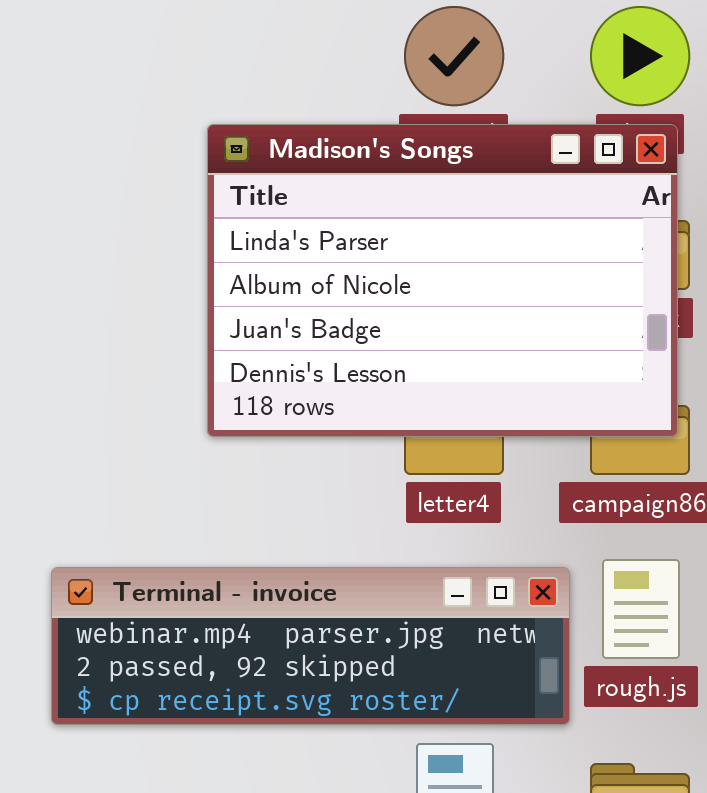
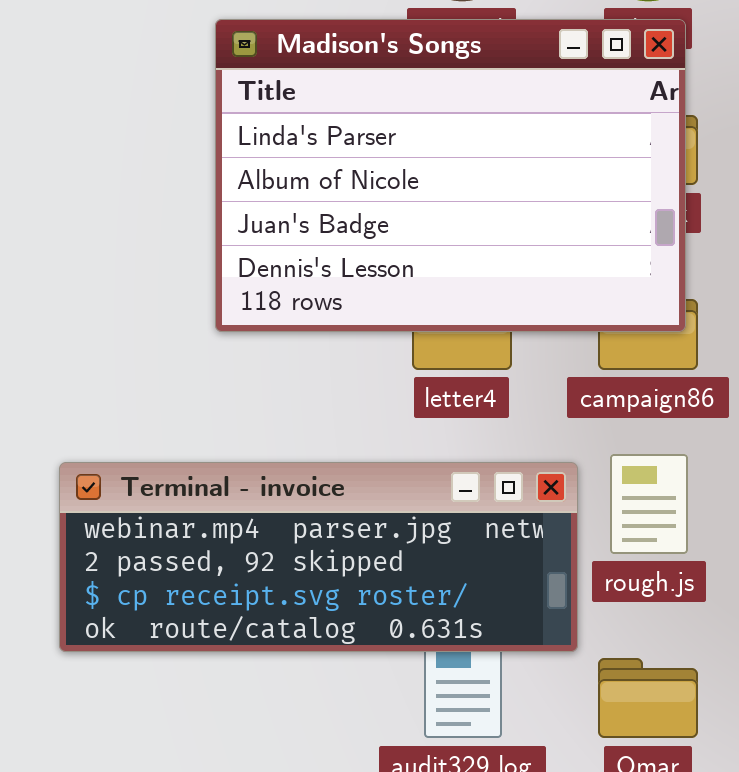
Terminal - invoice: [51,567,570,725] -> [59,462,578,652], resized

